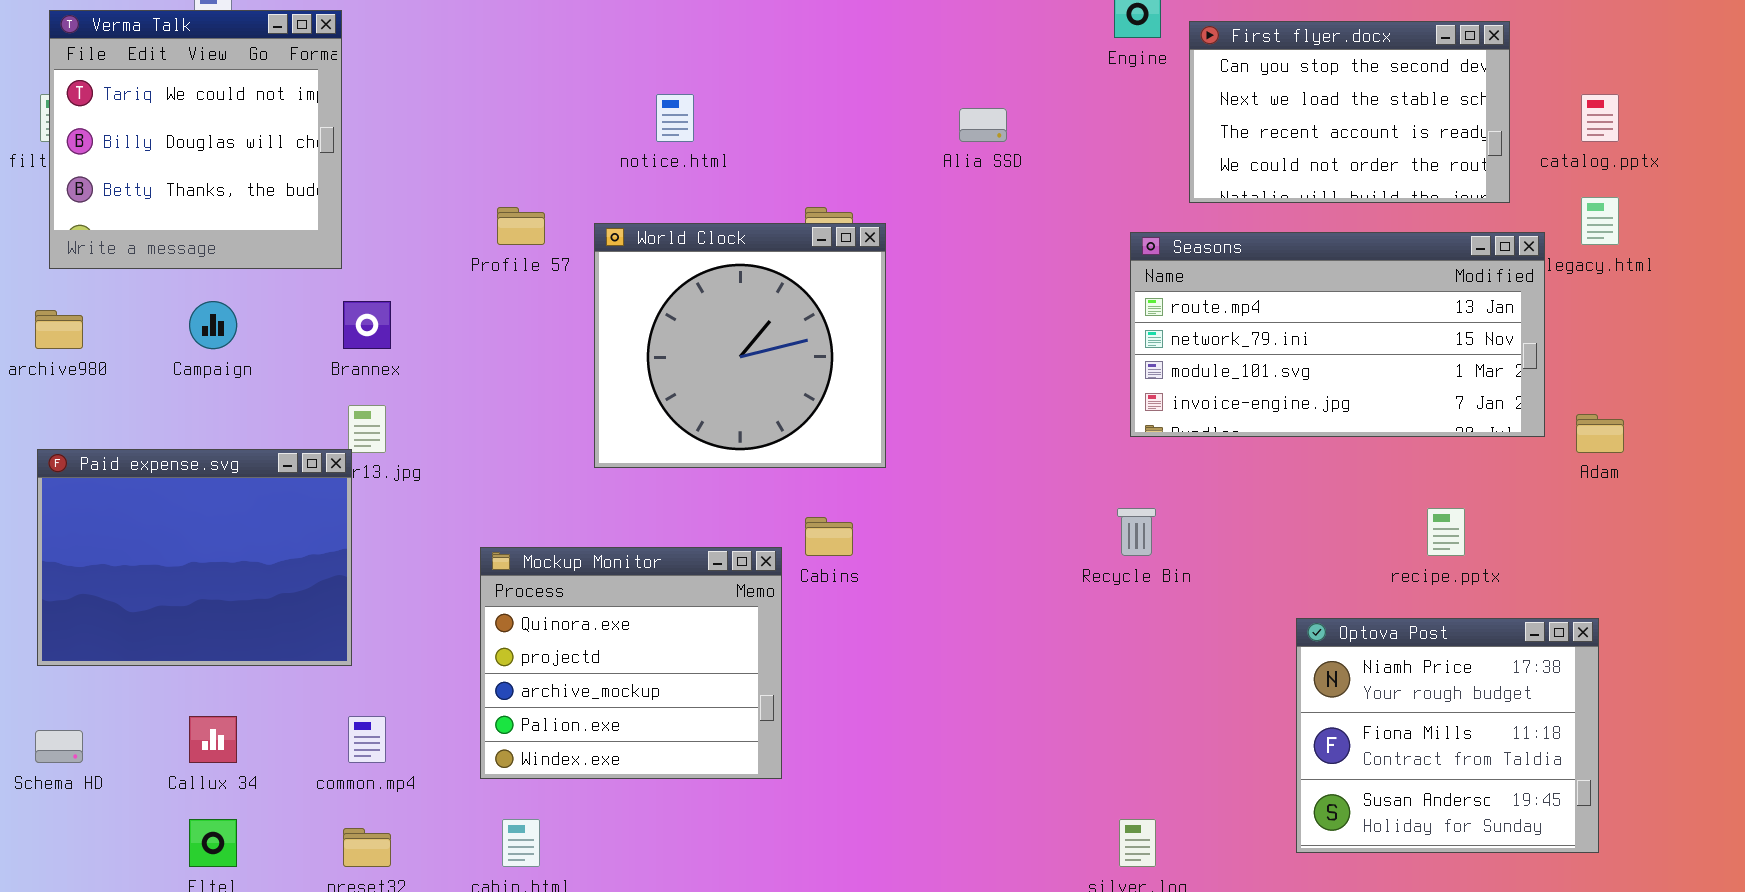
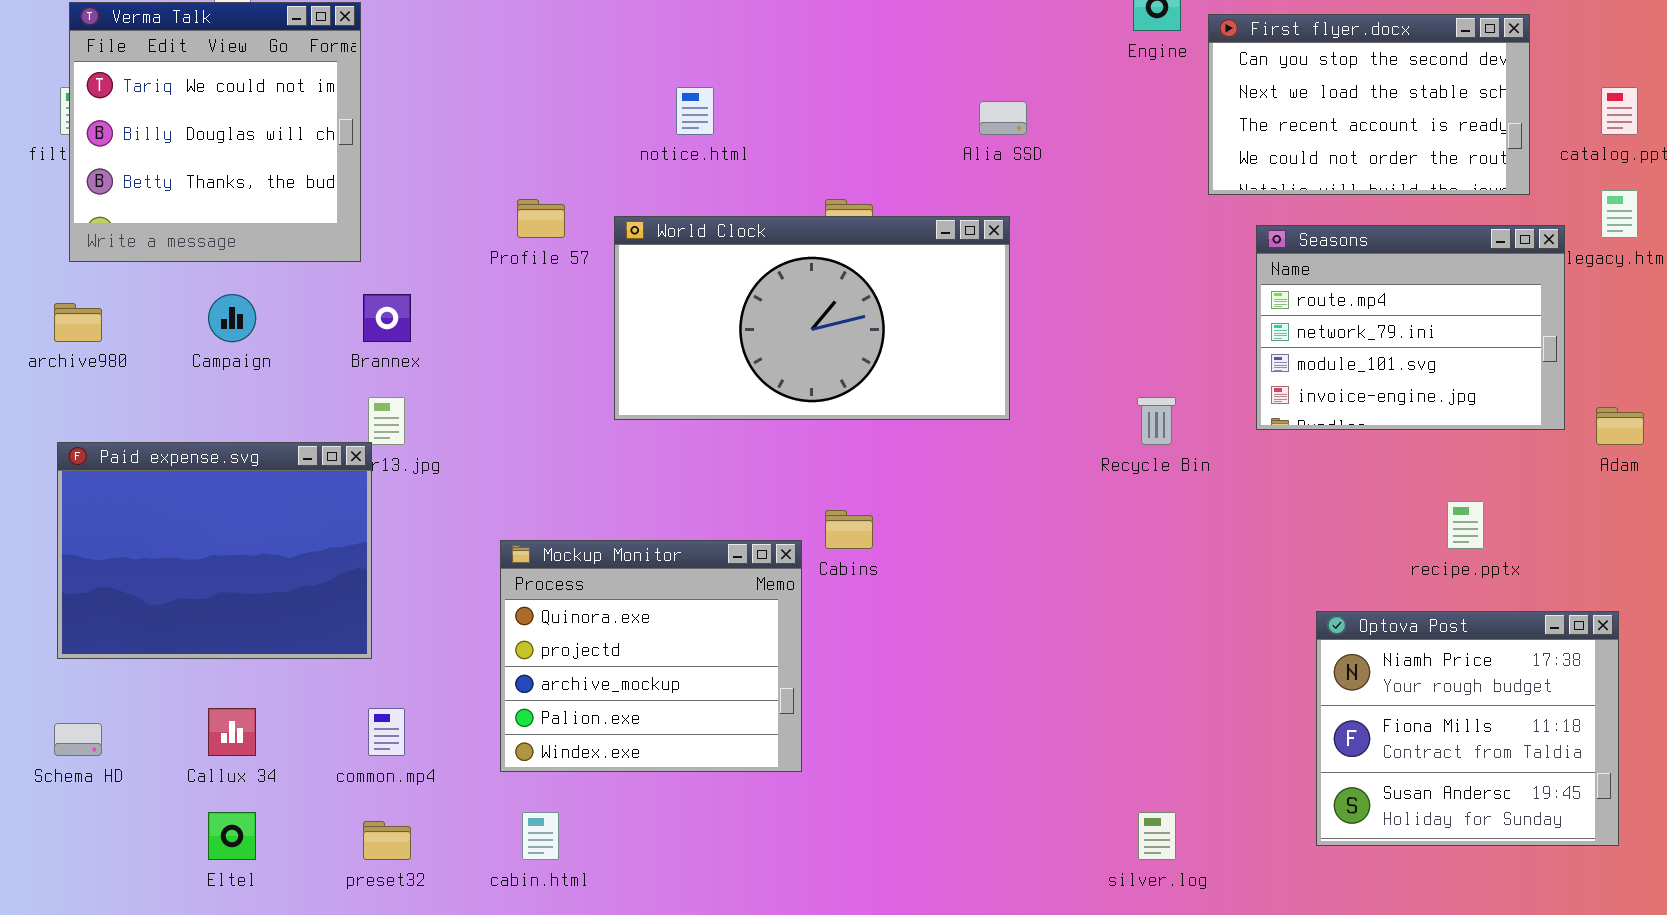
World Clock: [594,223,886,468] -> [614,216,1010,420], resized
Seasons: [1130,232,1545,437] -> [1256,225,1565,430], resized
Recycle Bin: [1117,508,1156,556] -> [1137,397,1176,445], moved

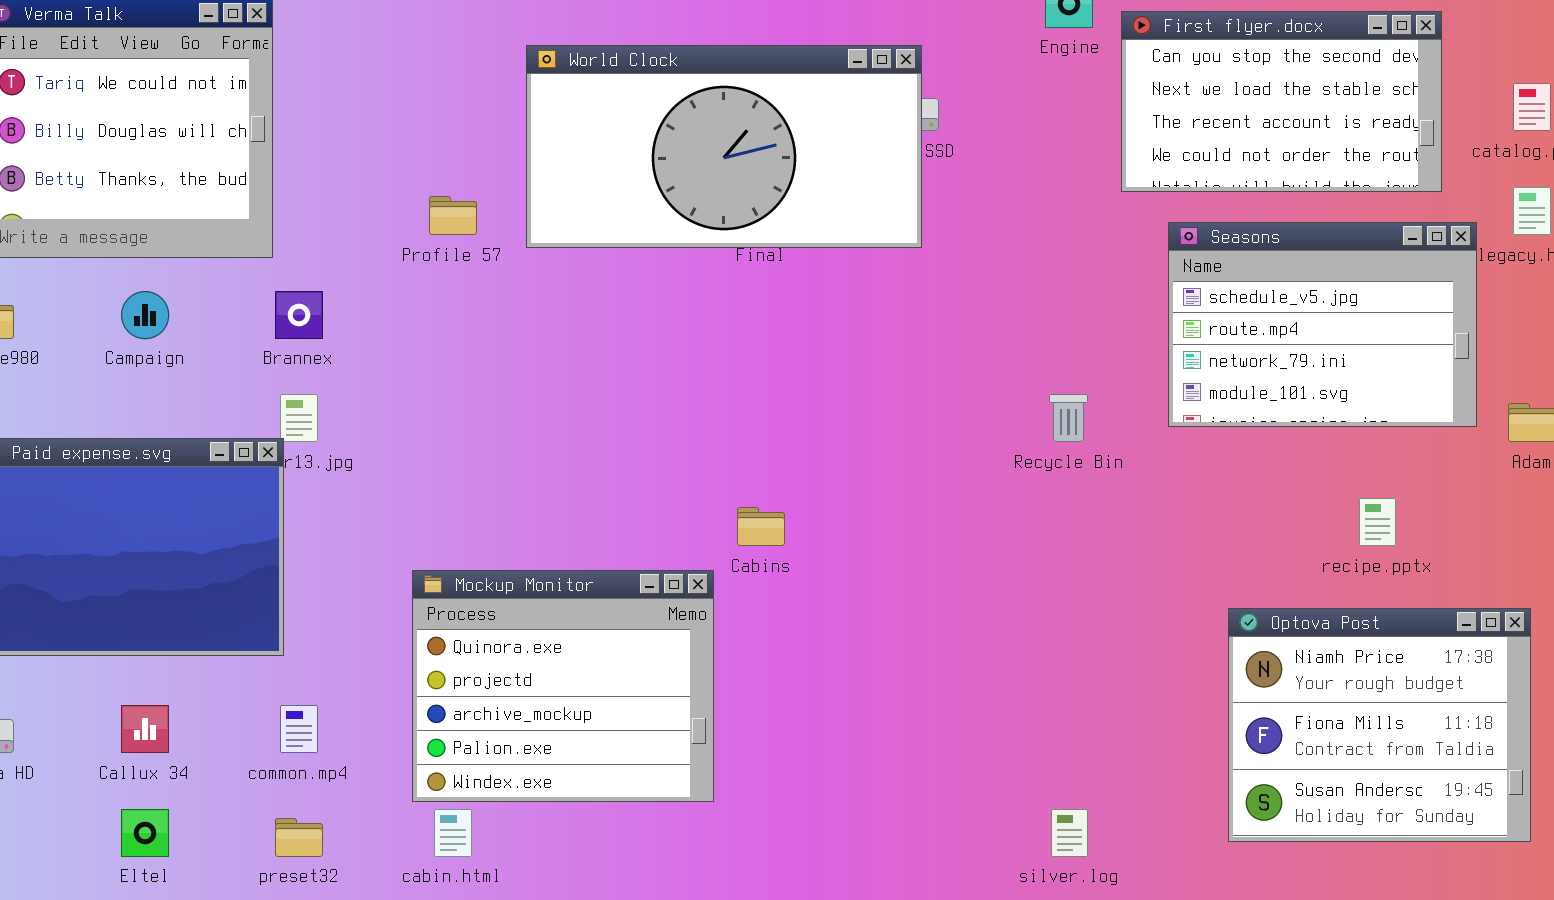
World Clock: [614,216,1010,420] -> [526,45,922,248], moved
Seasons: [1256,225,1565,430] -> [1168,222,1477,427], scrolled up 1 row
Mockup Monitor: [500,540,802,772] -> [412,570,714,802], moved

